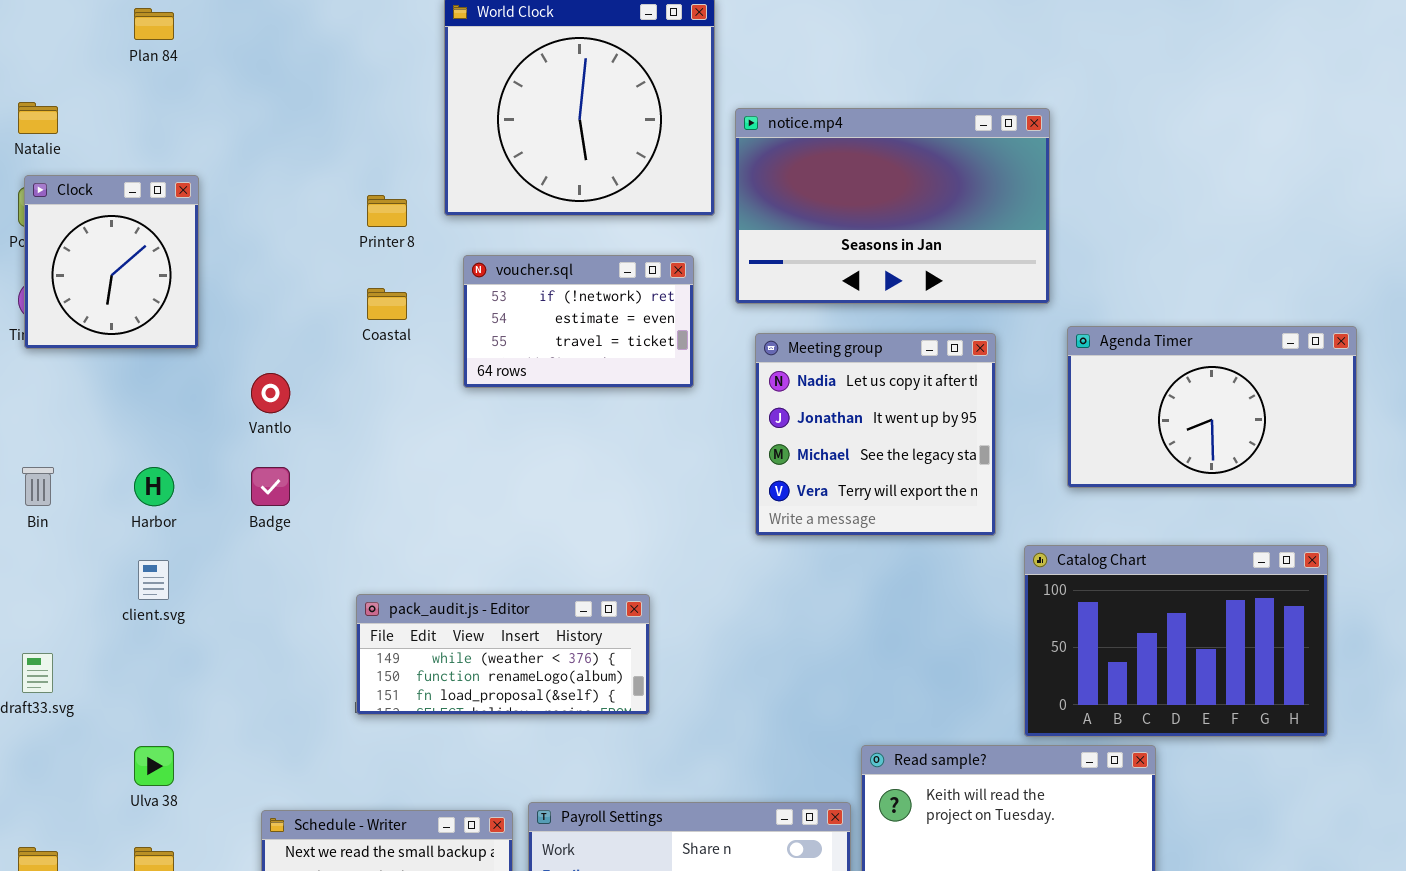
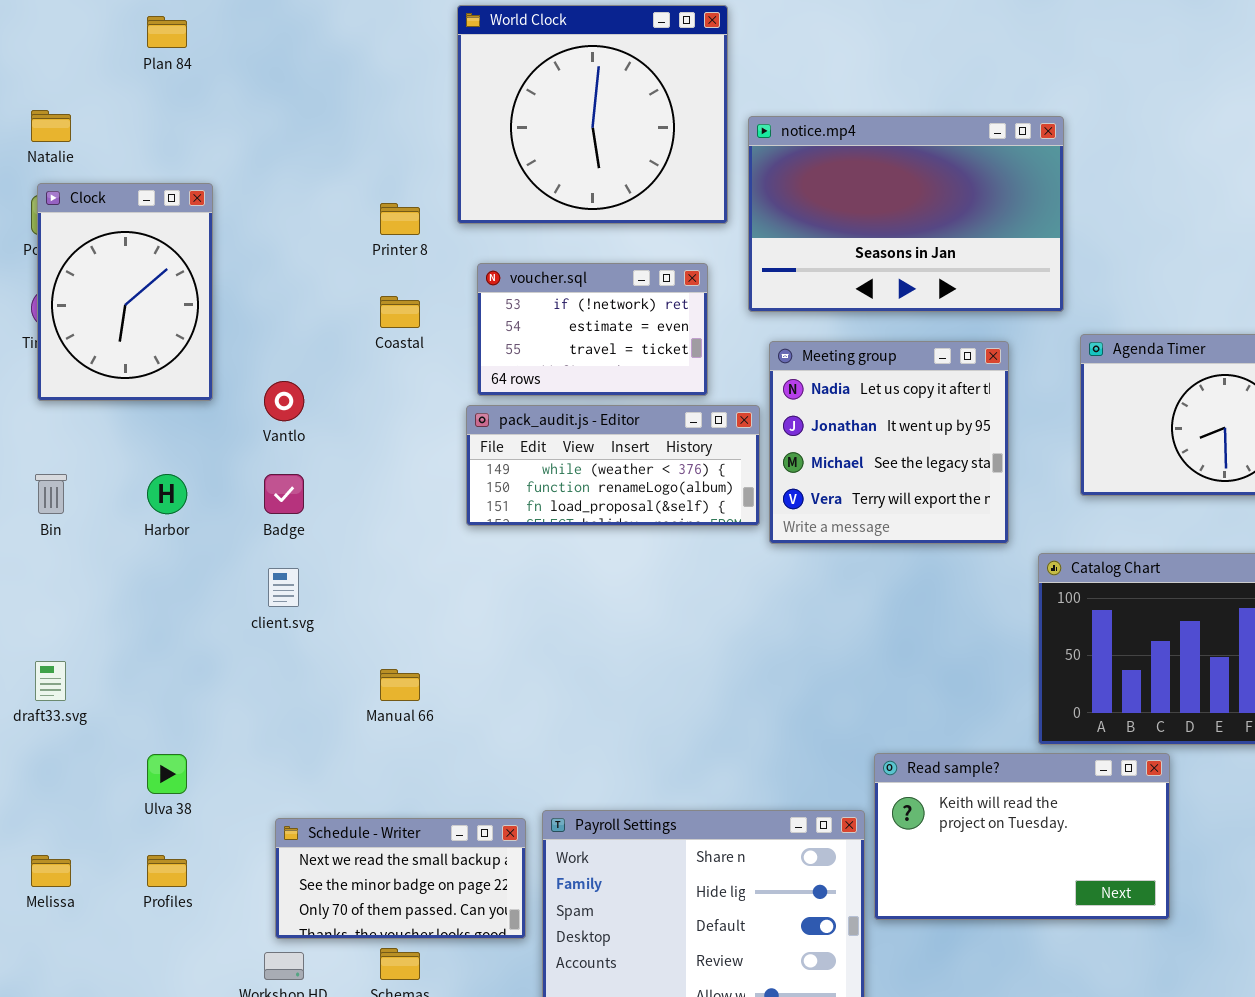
Clock: [24,175,199,349] -> [37,183,213,401], resized
client.svg: [138,560,169,600] -> [268,568,299,607], moved
pack_audit.js - Editor: [356,594,650,715] -> [466,405,760,526], moved

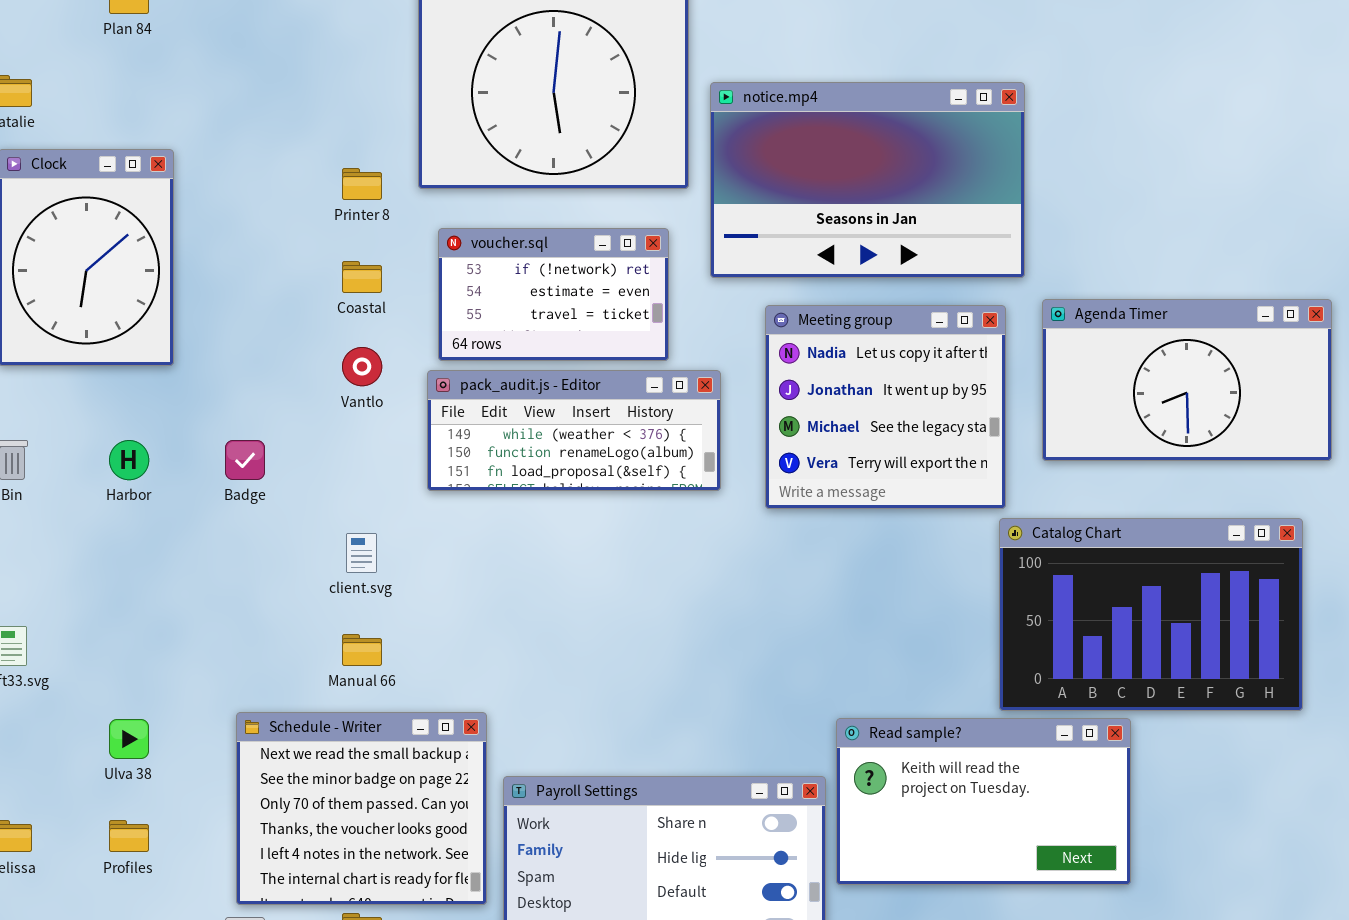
Meeting group: [769,341,1009,544] -> [765,305,1006,509], moved
Vantlo: [264,381,304,421] -> [342,347,382,386], moved
client.svg: [268,568,299,607] -> [346,533,377,573], moved
Schedule - Writer: [275,818,526,939] -> [236,712,487,905], resized

